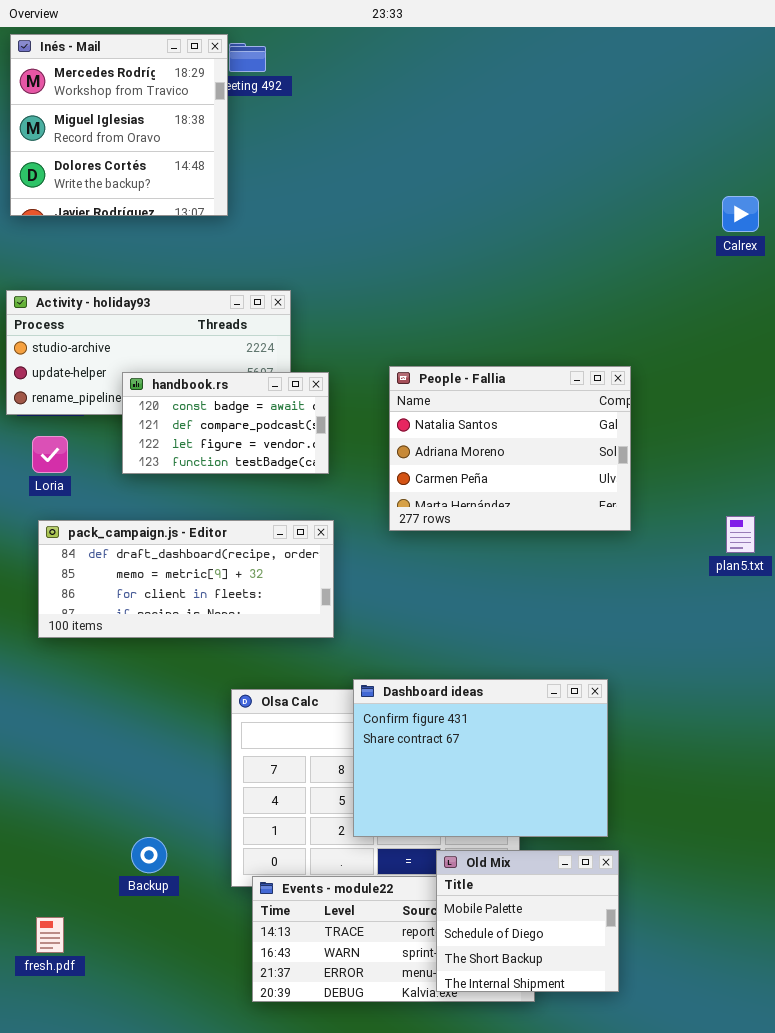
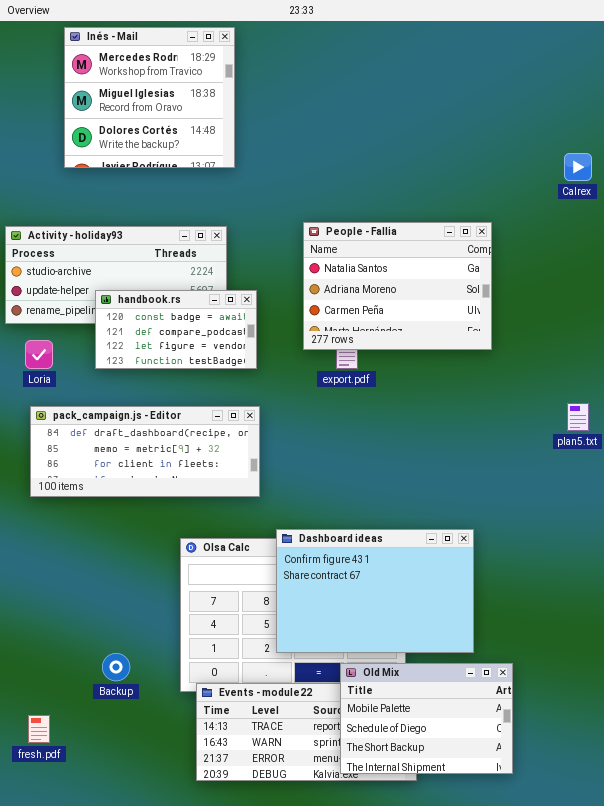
Inés - Mail: [10,34,228,216] -> [64,27,235,168], moved
People - Fallia: [389,366,631,531] -> [303,222,492,350], moved
Old Mix: [436,850,619,992] -> [340,663,513,774], resized

